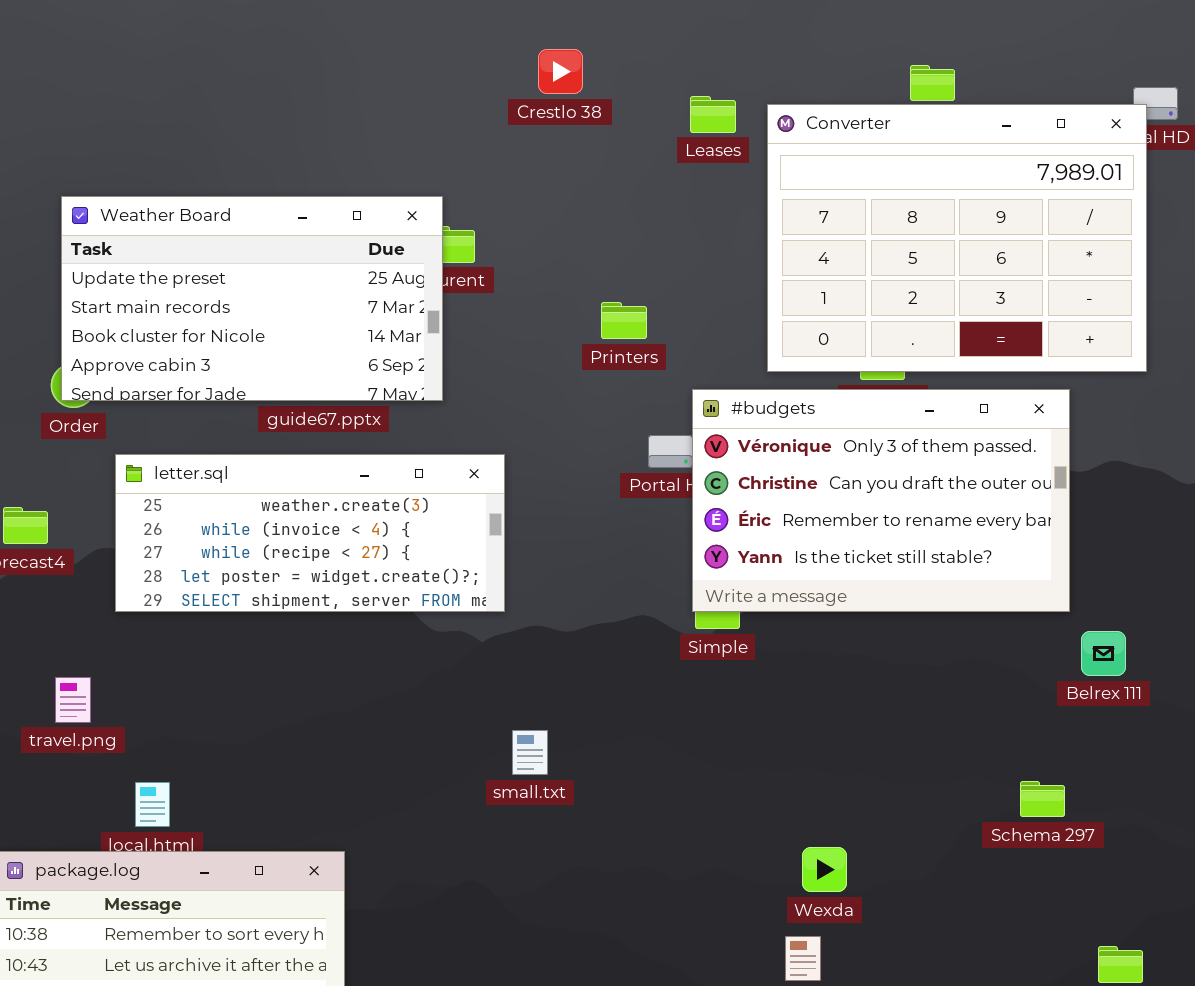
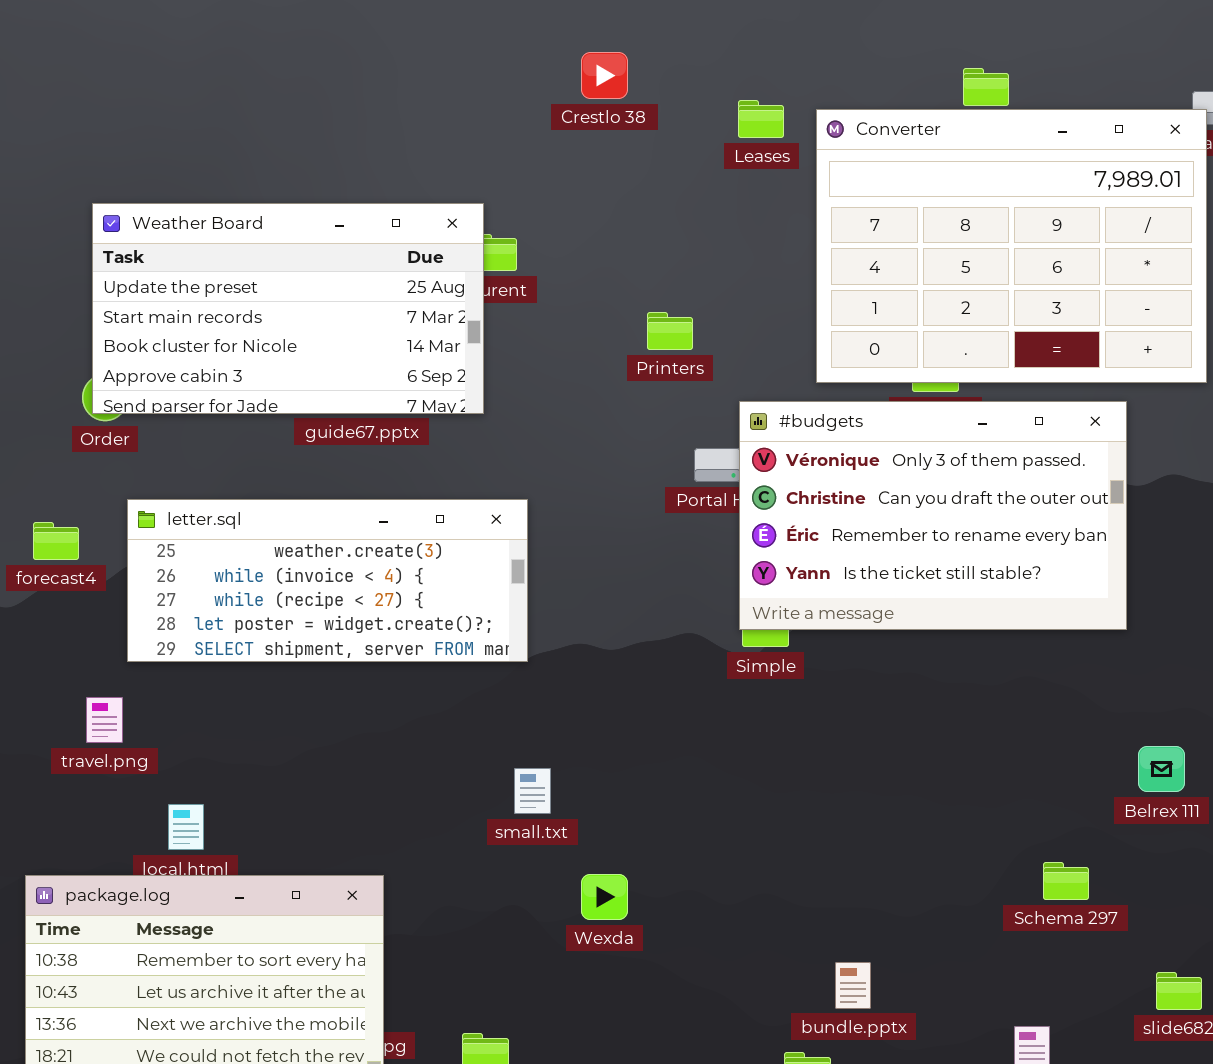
letter.sql: [115,454,505,612] -> [127,499,528,662], moved
Belrex 111: [1081,631,1126,676] -> [1138,746,1185,792], moved
small.txt: [512,730,548,775] -> [514,768,551,814], moved
Schema 297: [1020,781,1065,817] -> [1043,862,1089,900], moved
Wexda: [802,847,847,892] -> [581,874,628,920], moved

